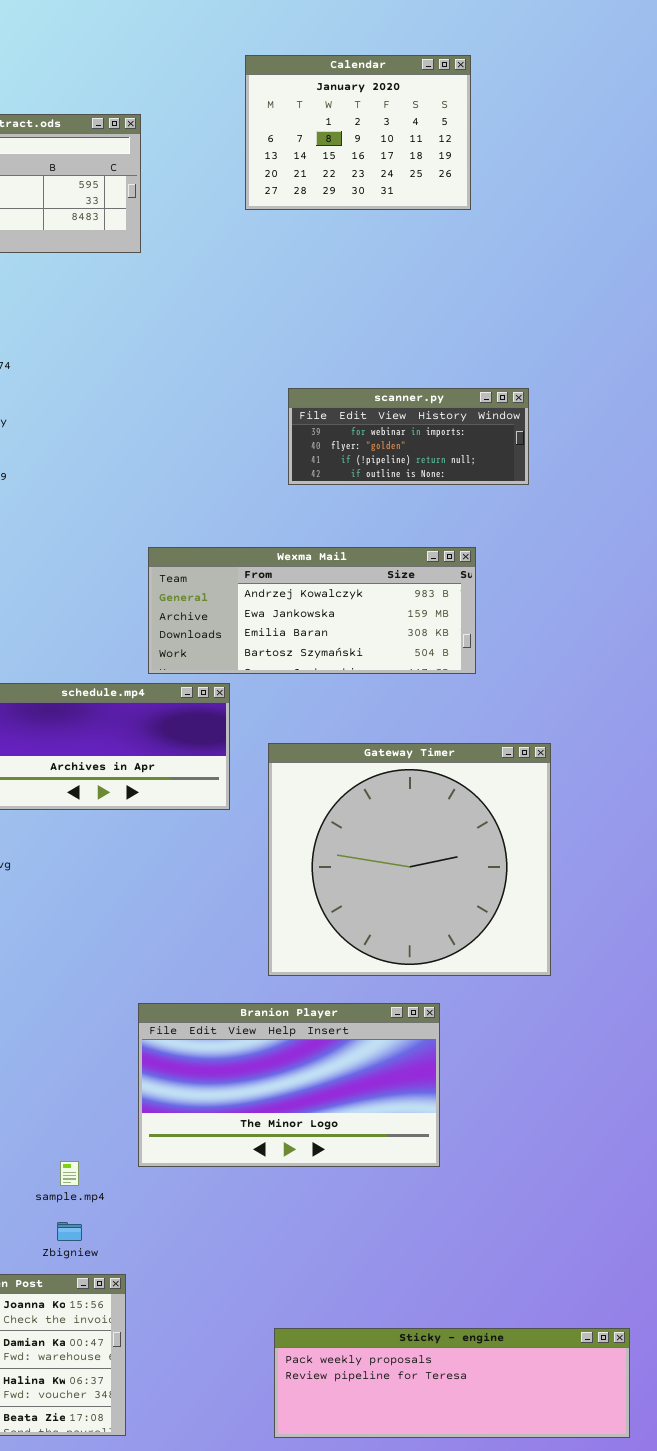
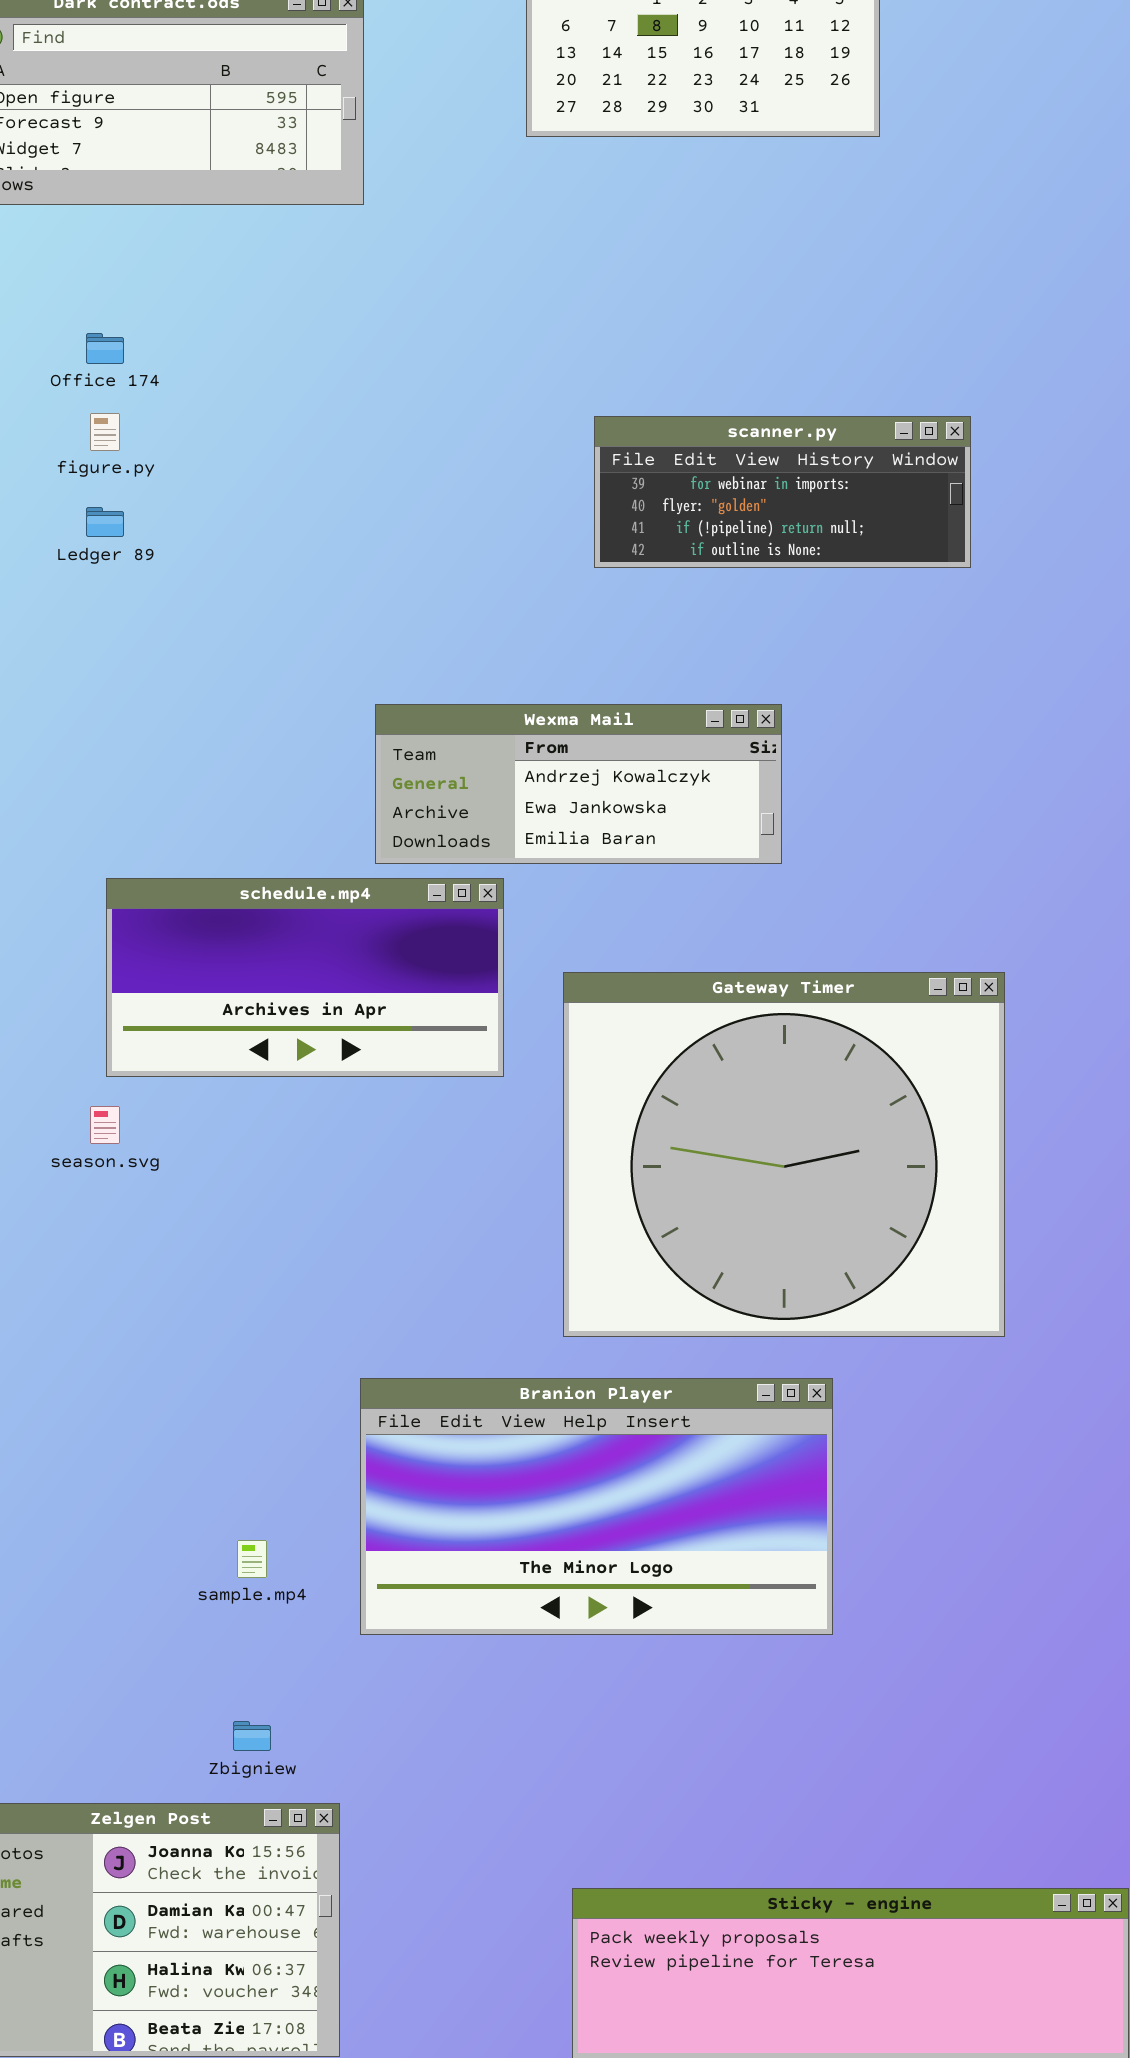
Wexma Mail: [148,547,476,674] -> [375,704,782,864], resized
sample.mp4: [60,1161,79,1186] -> [237,1540,267,1578], moved

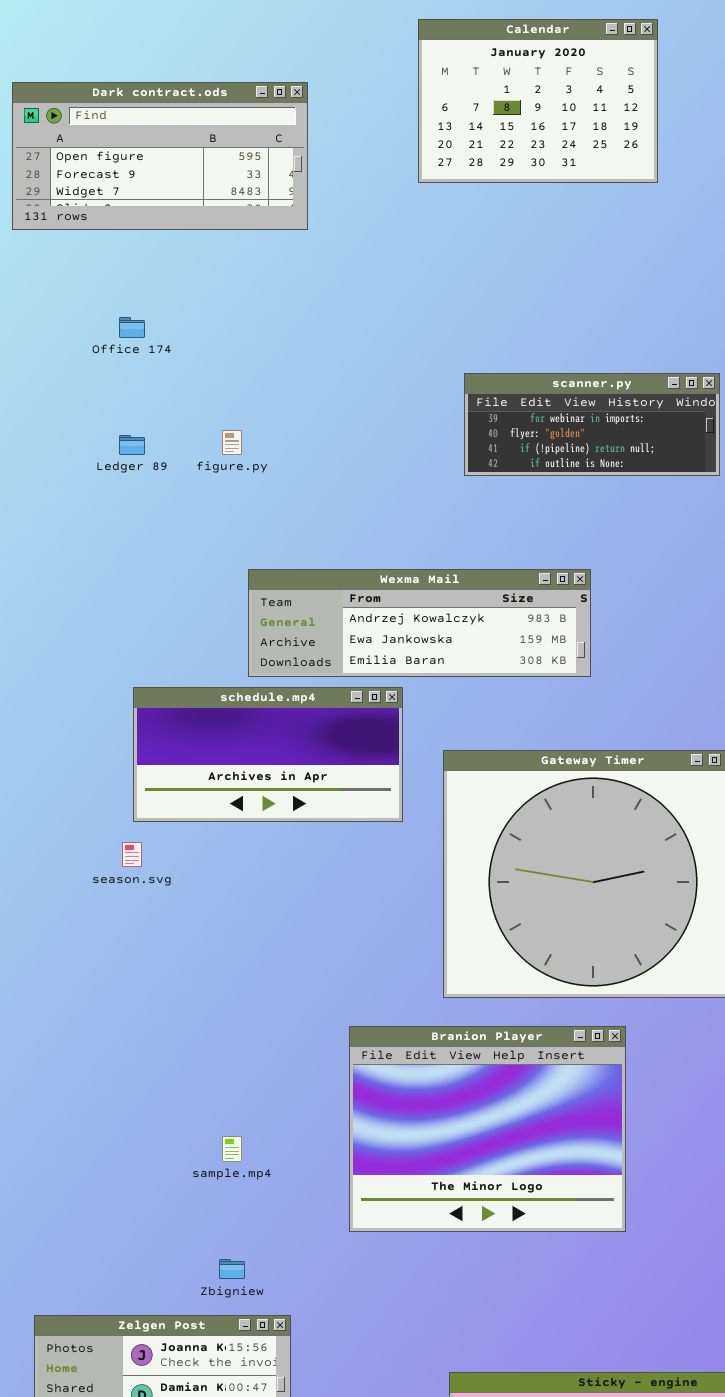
figure.py: [90,413,120,451] -> [222,430,242,455], moved
Wexma Mail: [375,704,782,864] -> [248,569,591,677], resized
Branion Player: [360,1378,833,1635] -> [349,1026,626,1232], resized

